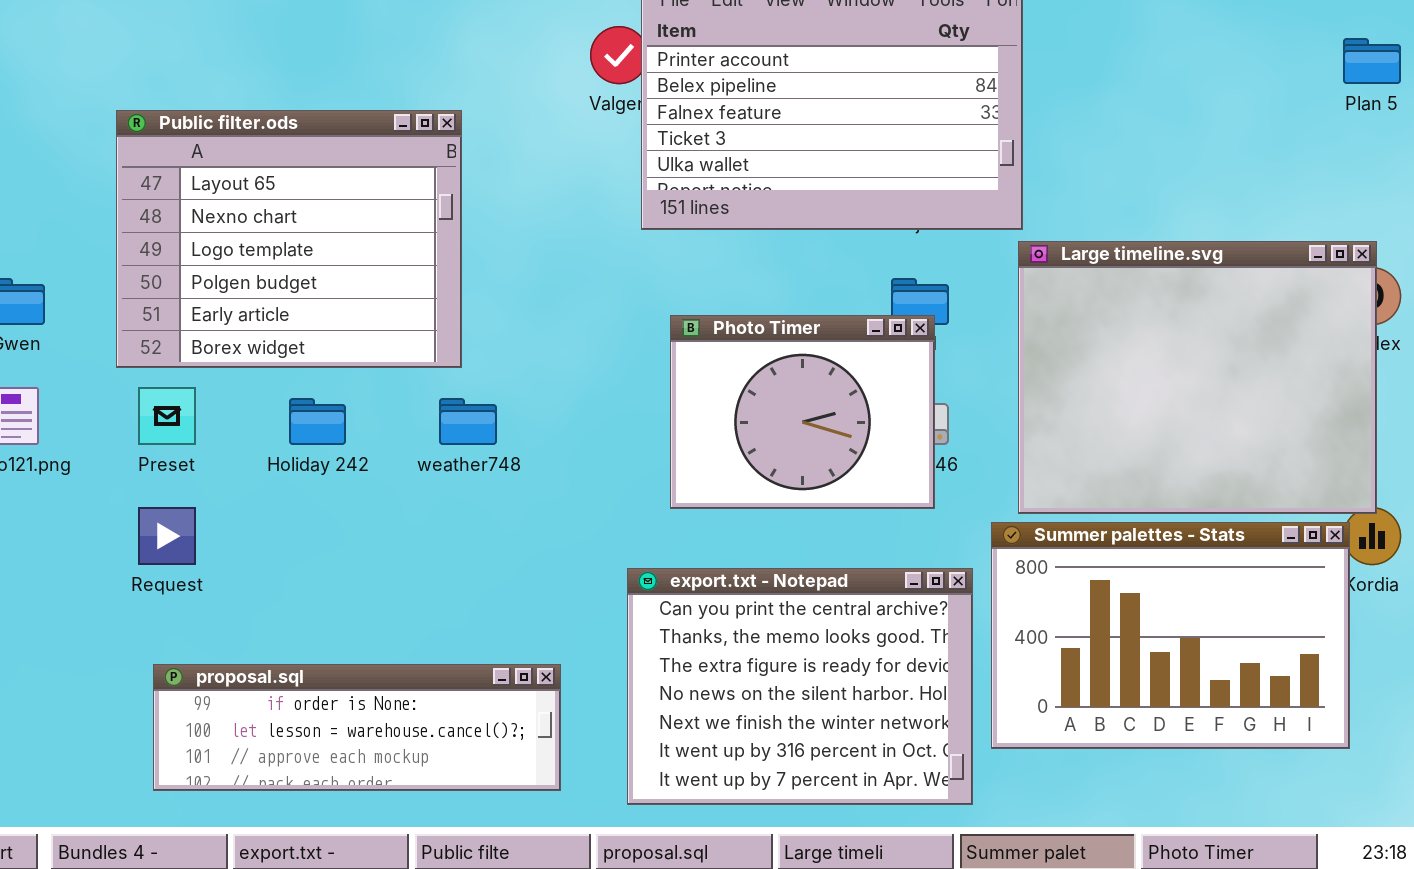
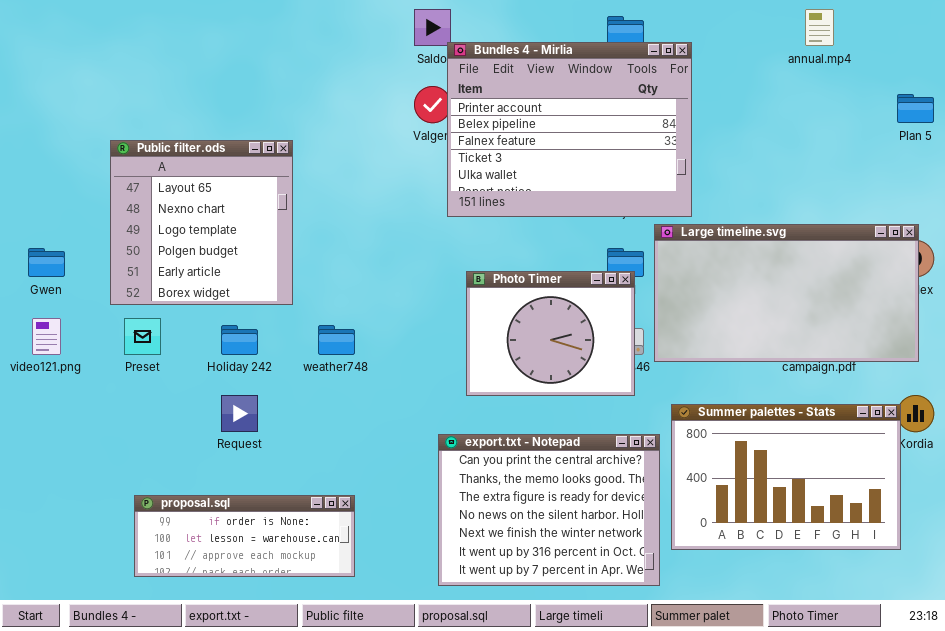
Public filter.ods: [116,110,462,368] -> [110,140,293,305], resized
Large timeline.svg: [1018,241,1377,514] -> [654,224,919,362], resized
Request: [138,507,196,565] -> [221,395,258,432], moved
proposal.sql: [153,664,561,791] -> [134,495,355,577], resized

